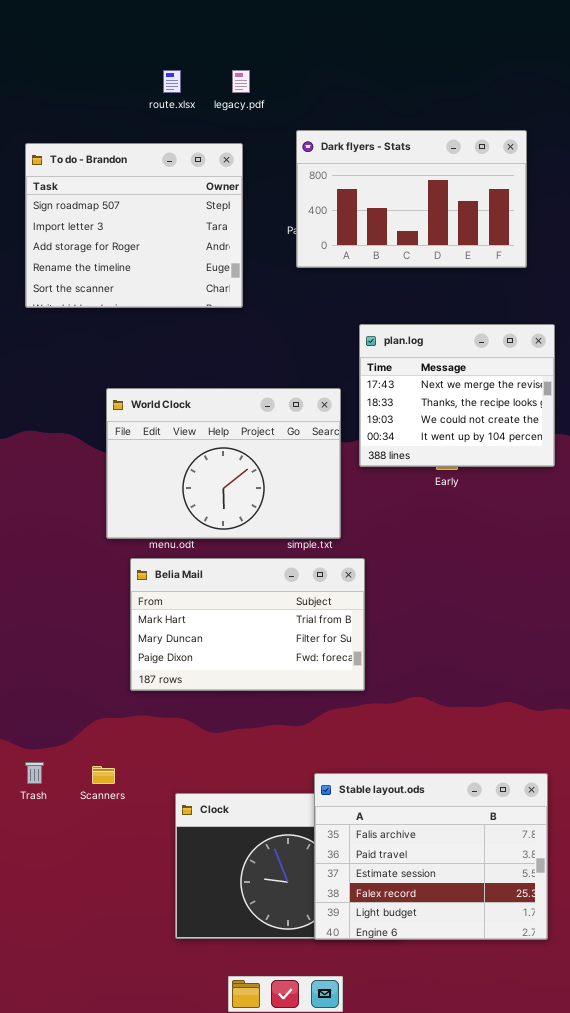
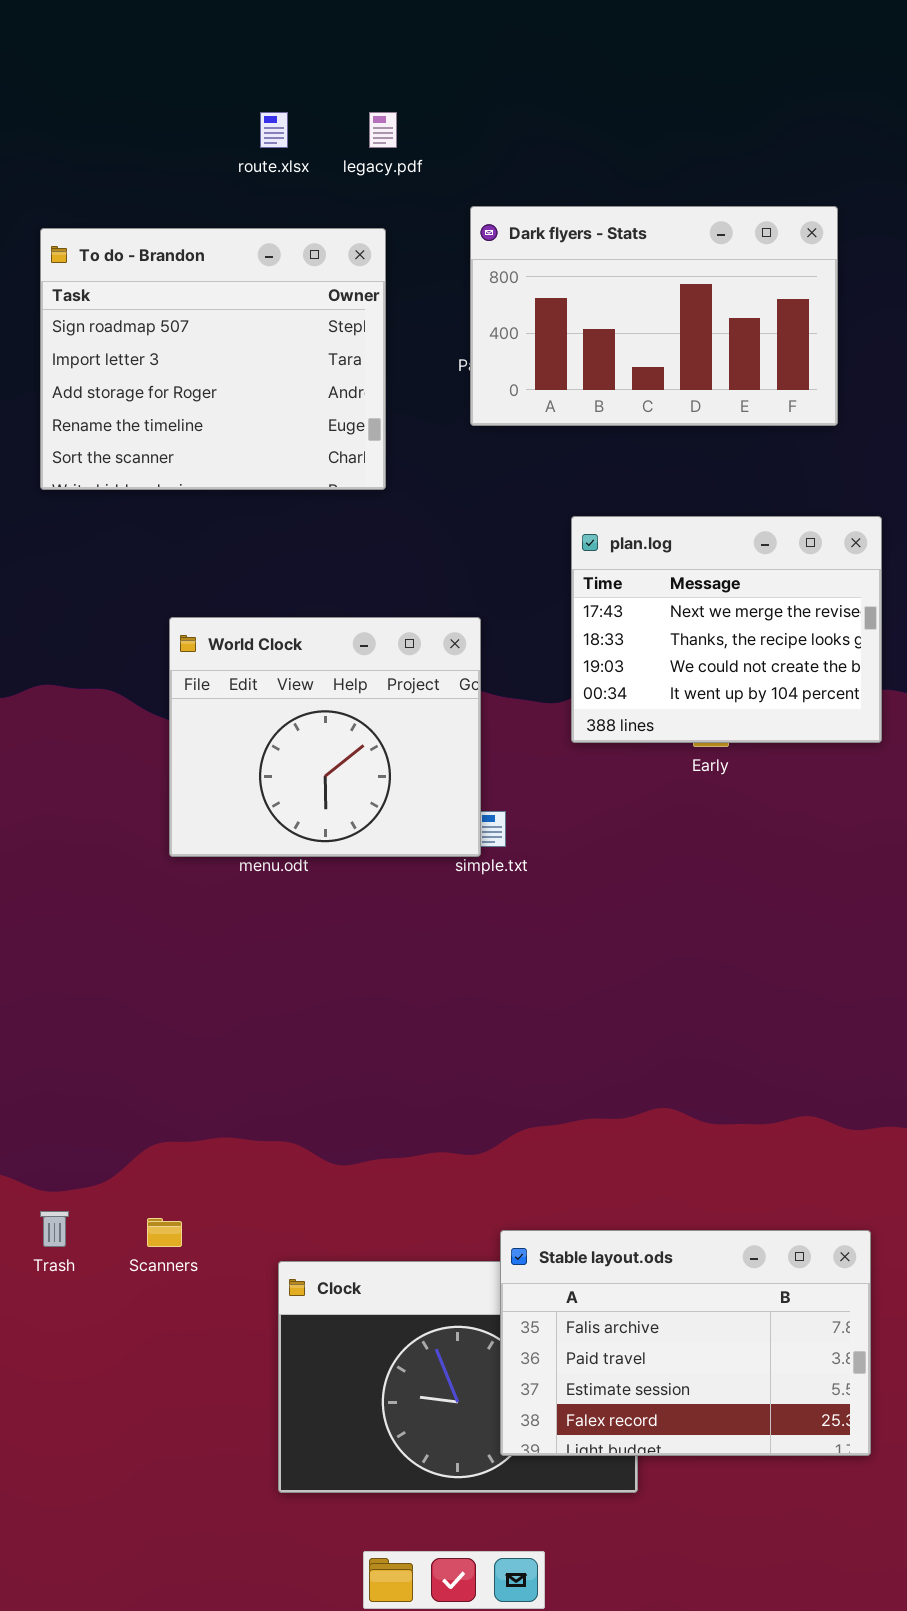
World Clock: [106,388,341,539] -> [169,617,481,857], resized
Belia Mail: [130,558,365,691] -> none, closed
Stable layout.ods: [314,773,548,940] -> [500,1230,871,1456], resized

